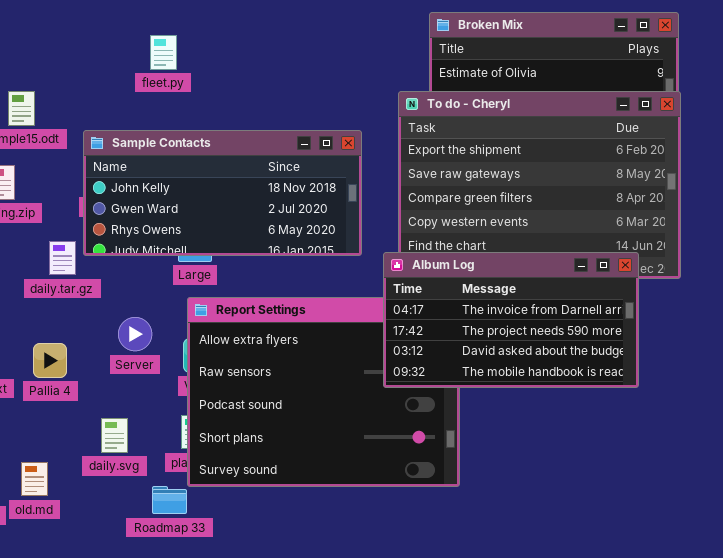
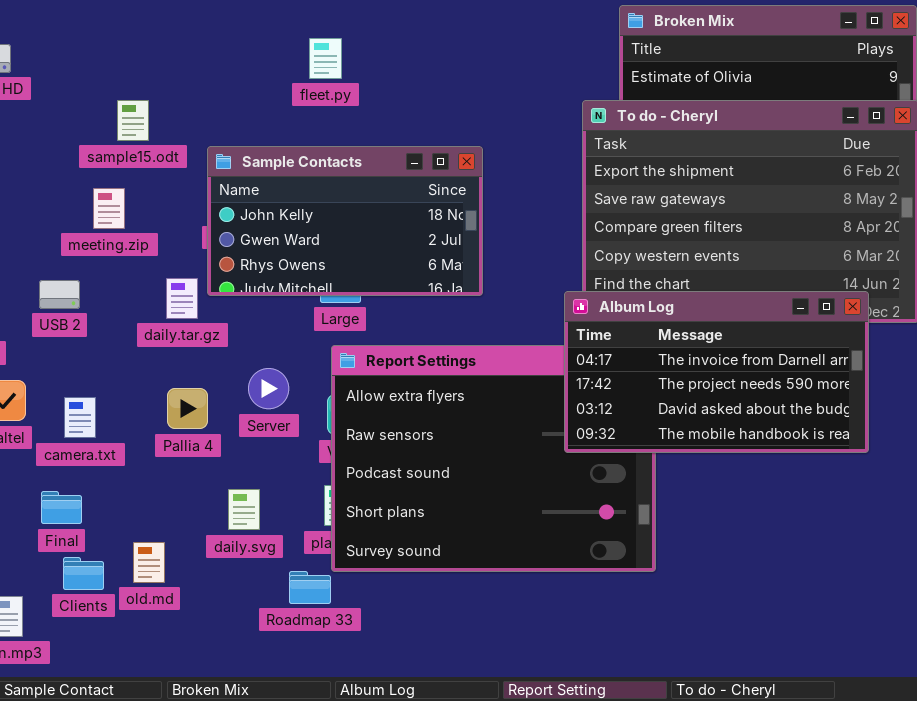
fleet.py: [150,35,177,70] -> [309,38,342,79], moved
Sample Contacts: [83,130,362,256] -> [207,146,483,296], resized
Pallia 4: [33,343,67,378] -> [167,388,208,429], moved

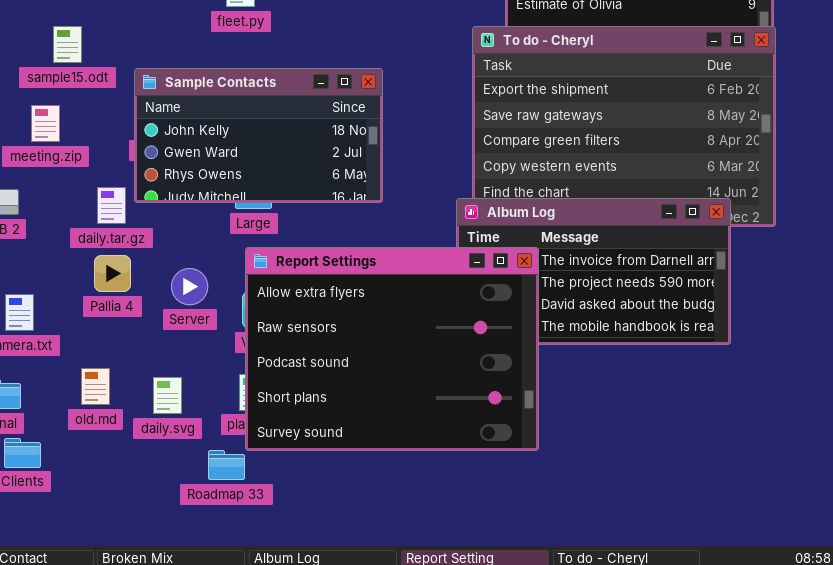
Report Settings: [331,345,656,572] -> [245,247,539,451], raised
Pallia 4: [167,388,208,429] -> [94,255,131,292], moved
old.md: [133,542,165,583] -> [81,368,110,405], moved

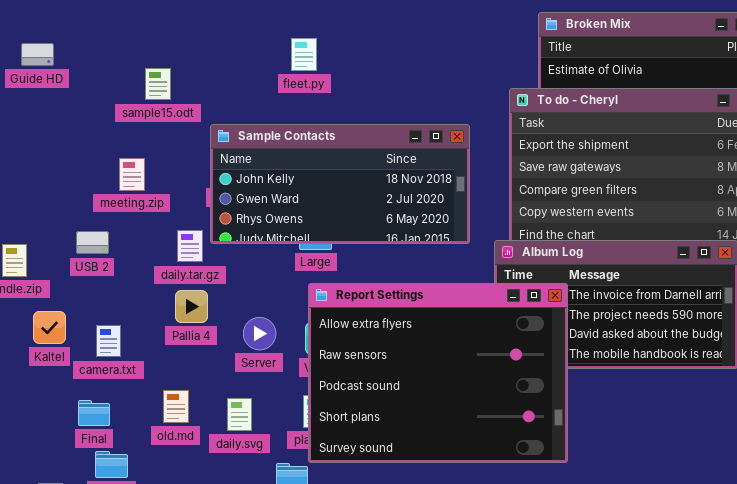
sample15.odt: [53,26,82,63] -> [145,68,171,100], moved
Sample Contacts: [134,68,383,203] -> [210,124,470,244], resized
Server: [171,268,208,305] -> [243,317,276,350], moved

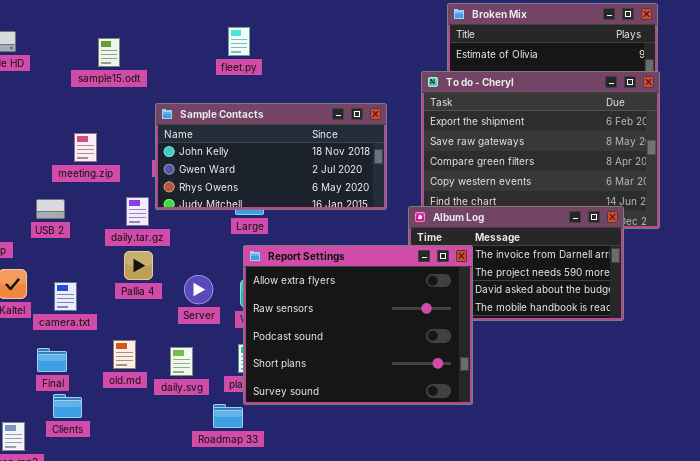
sample15.odt: [145,68,171,100] -> [98,38,120,67], moved

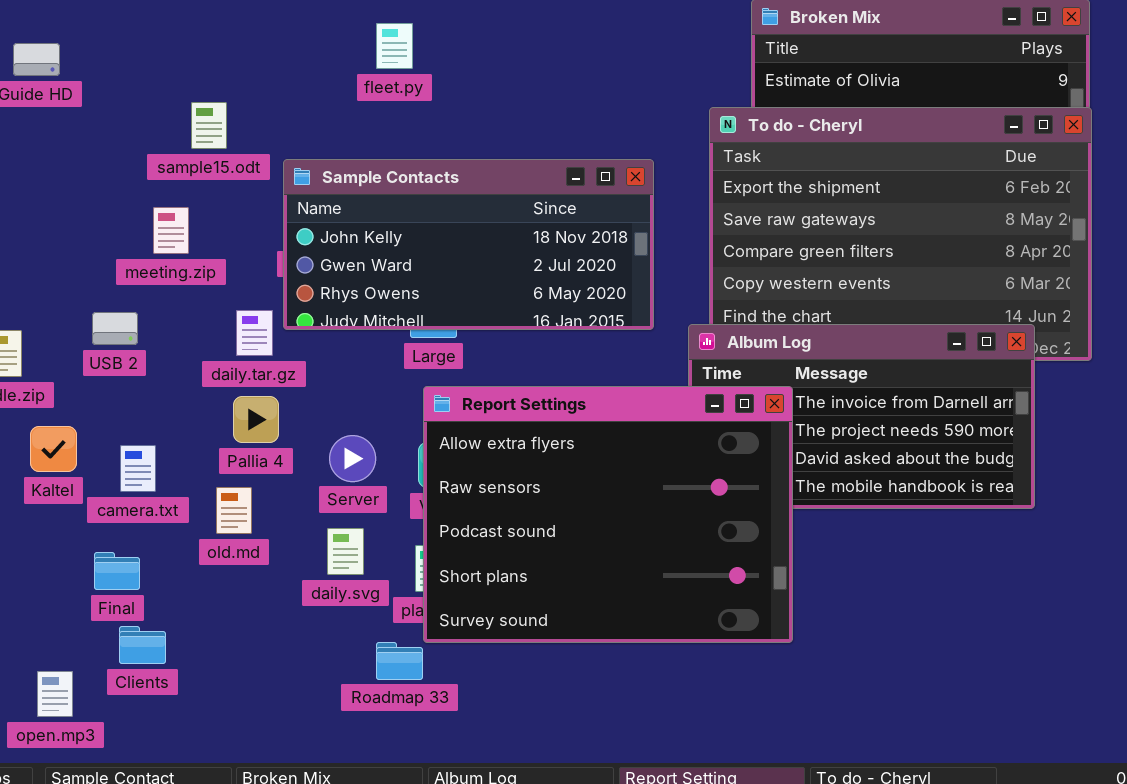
fleet.py: [228,27,250,56] -> [376,23,413,69], moved
sample15.odt: [98,38,120,67] -> [191,102,227,149], moved
old.md: [113,340,136,369] -> [216,487,252,534], moved
daily.svg: [170,347,193,376] -> [327,528,364,575], moved

